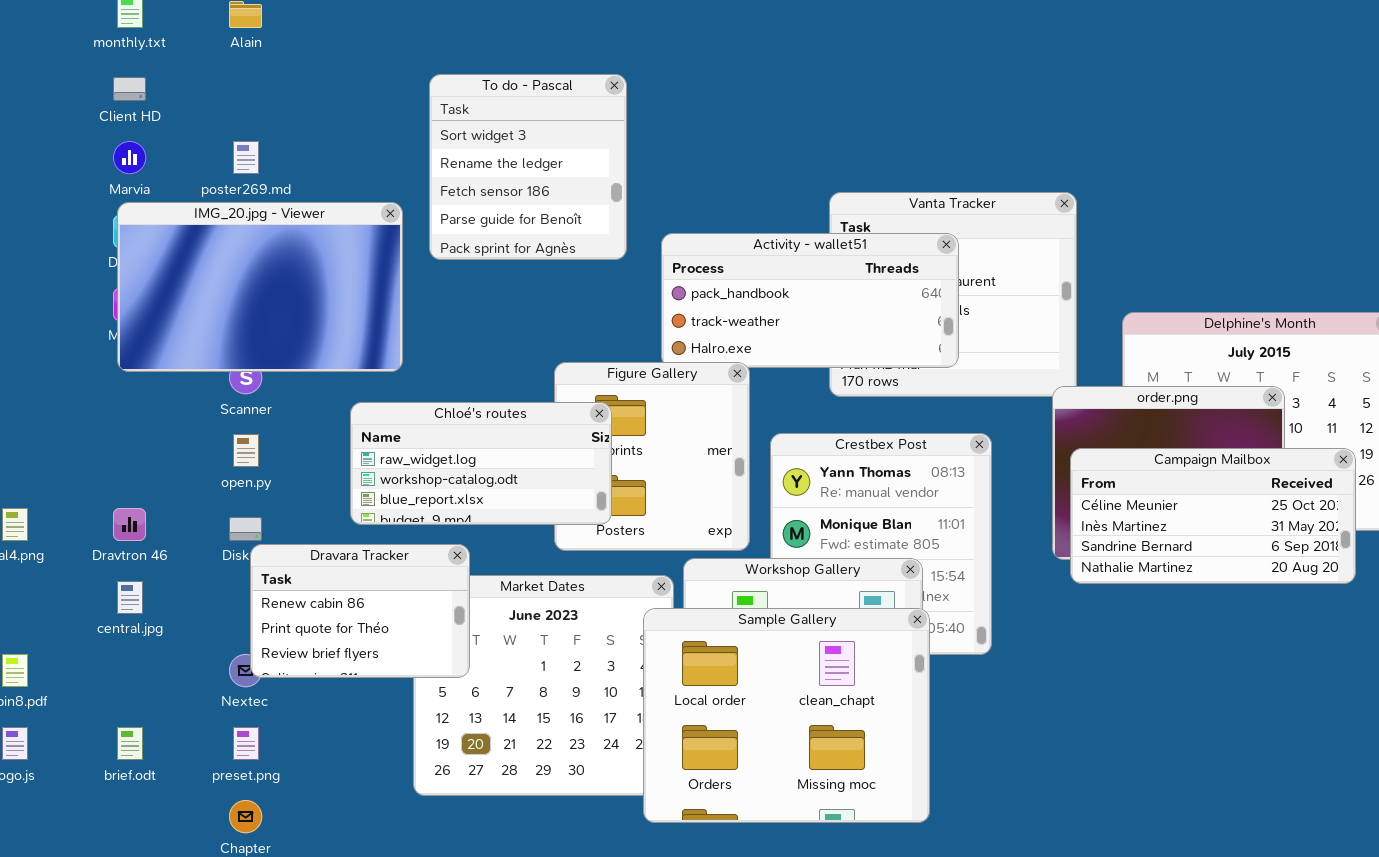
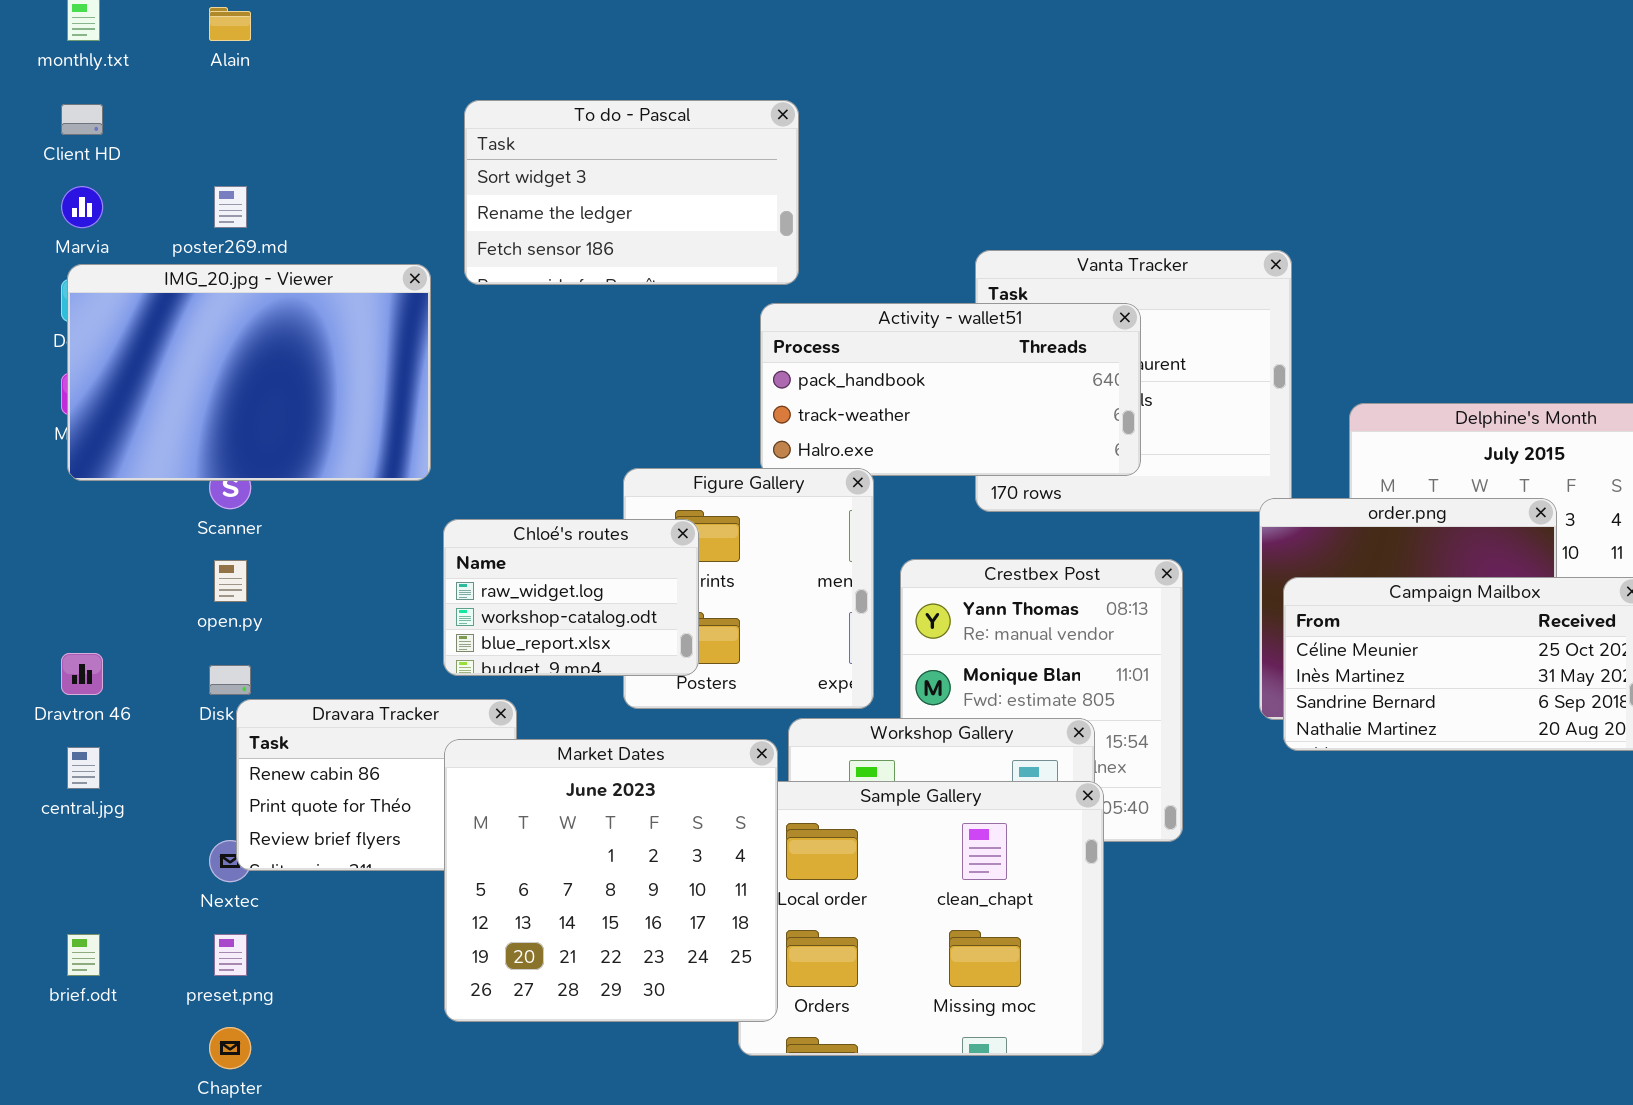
To do - Pascal: [429,74,627,260] -> [464,100,799,285], resized
Chloé's routes: [350,402,612,525] -> [443,519,699,676], resized
Market Dates: [413,575,674,796] -> [444,739,778,1022], raised

